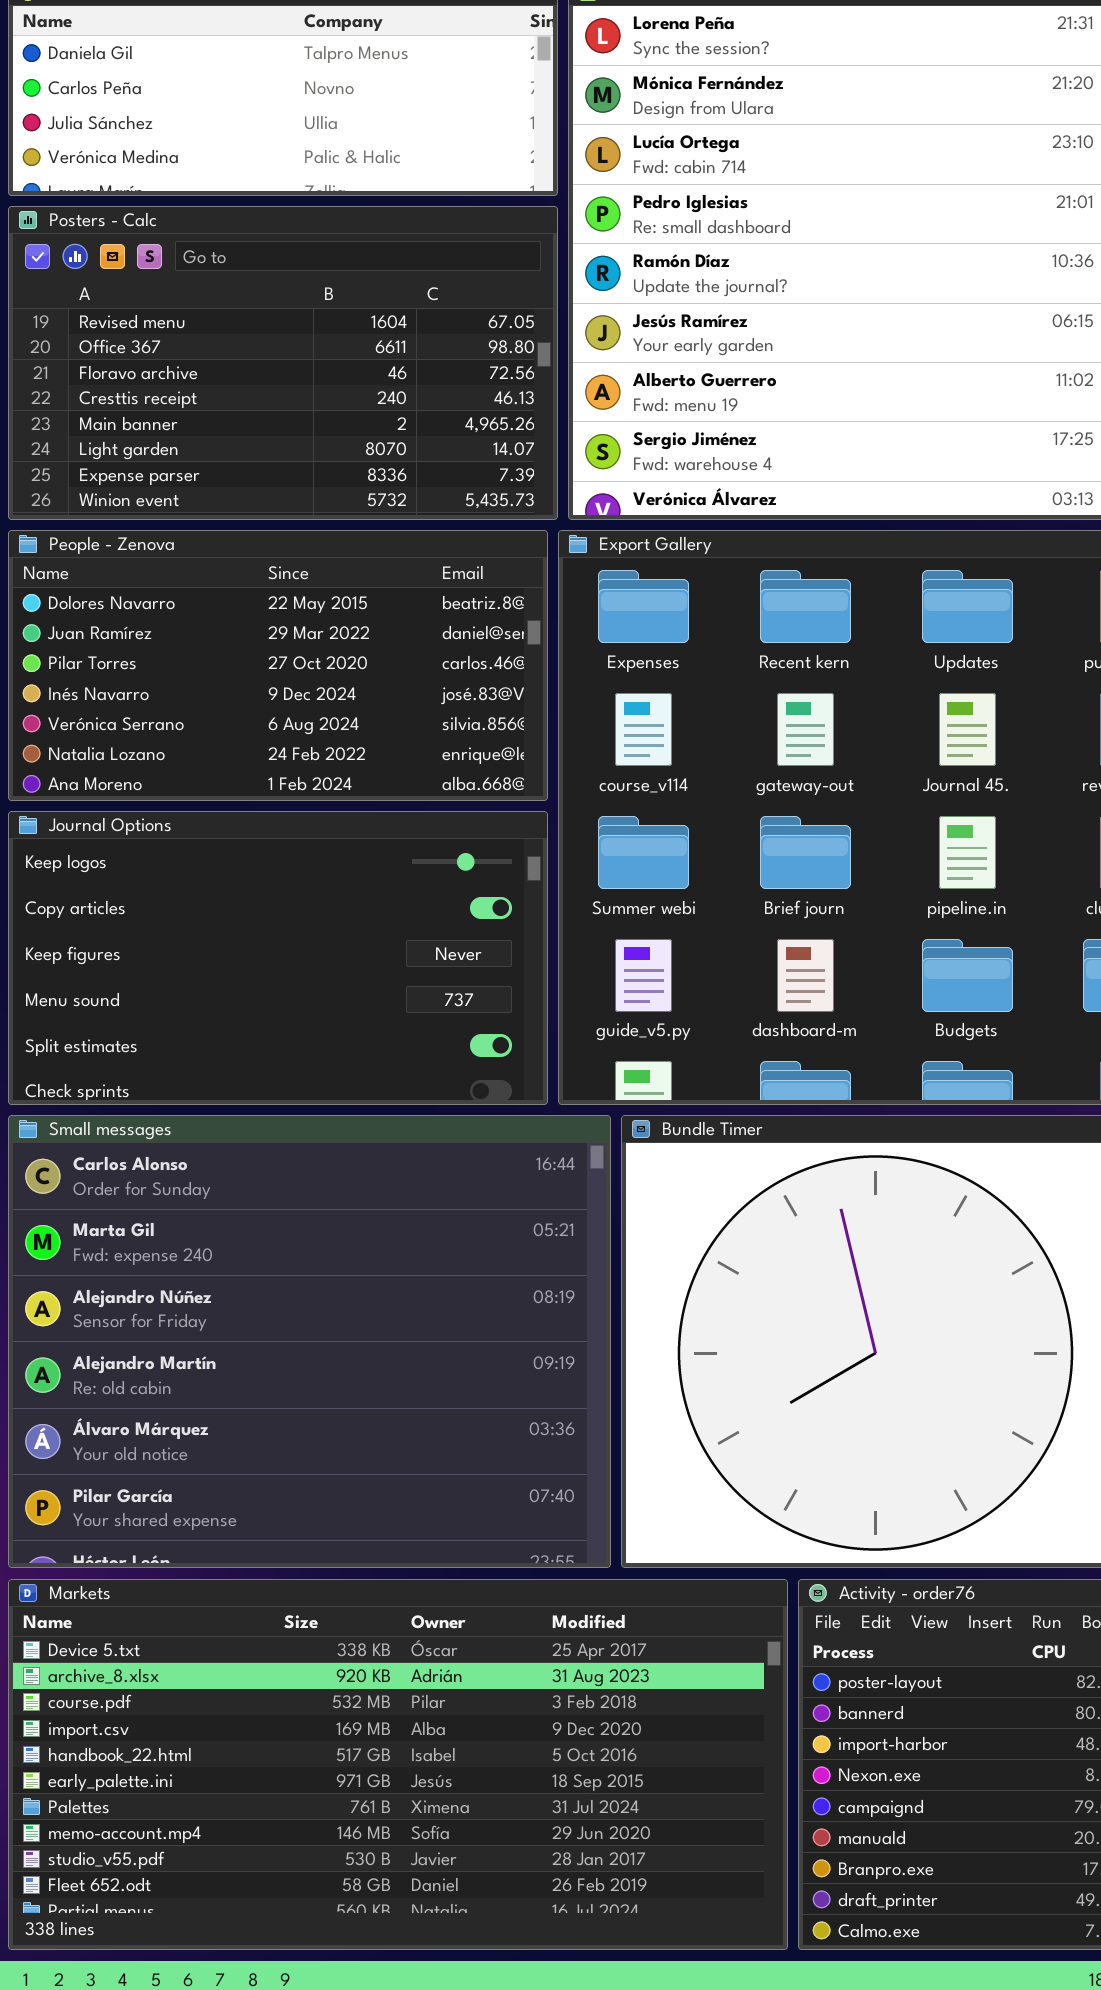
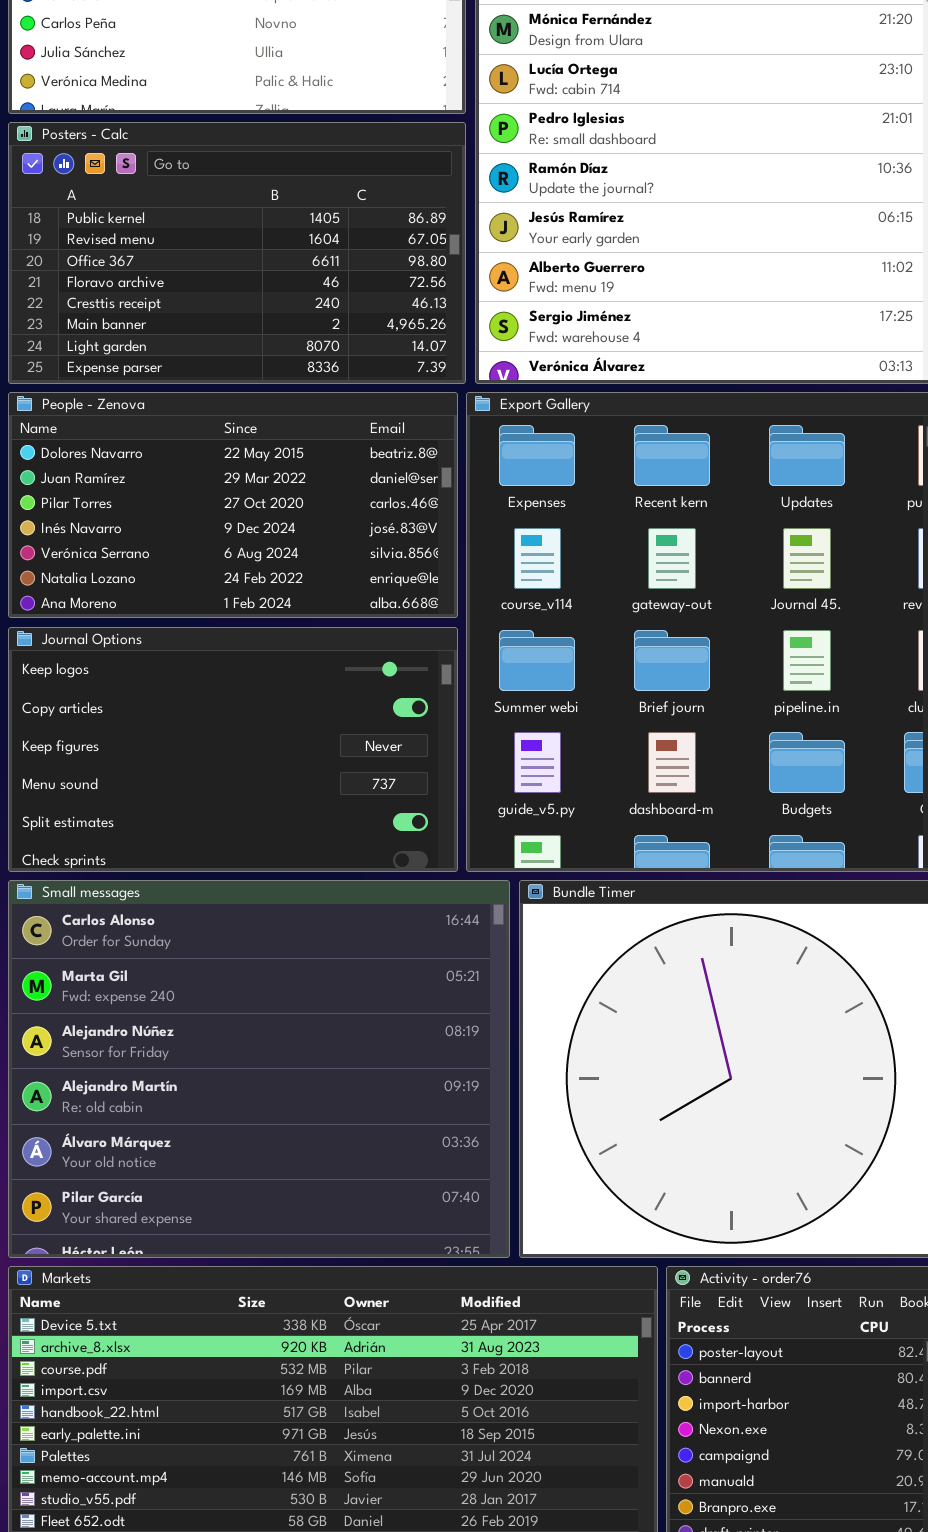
Posters - Calc: [8,206,558,520] -> [8,122,466,384], scrolled up 1 row

